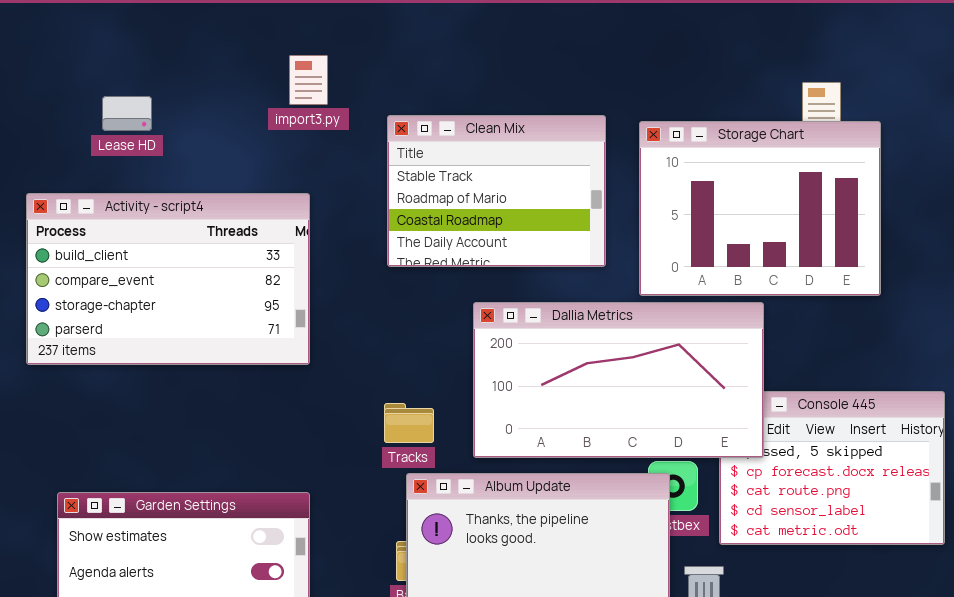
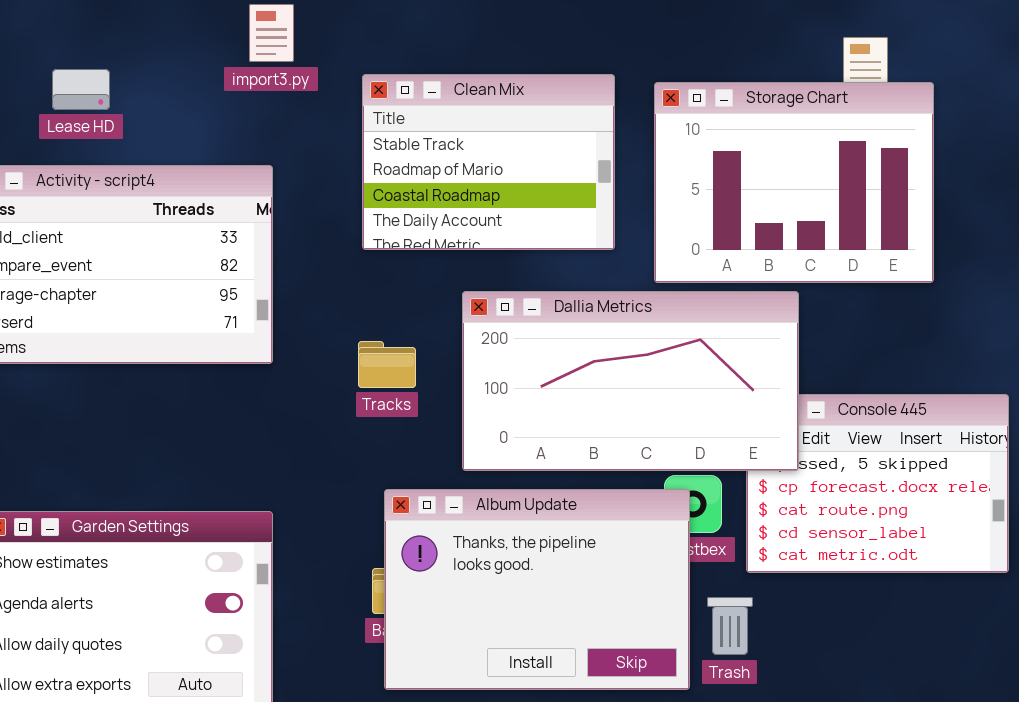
Lease HD: [102,96,152,131] -> [52,69,110,110], moved
Tracks: [384,403,434,443] -> [358,341,416,388], moved

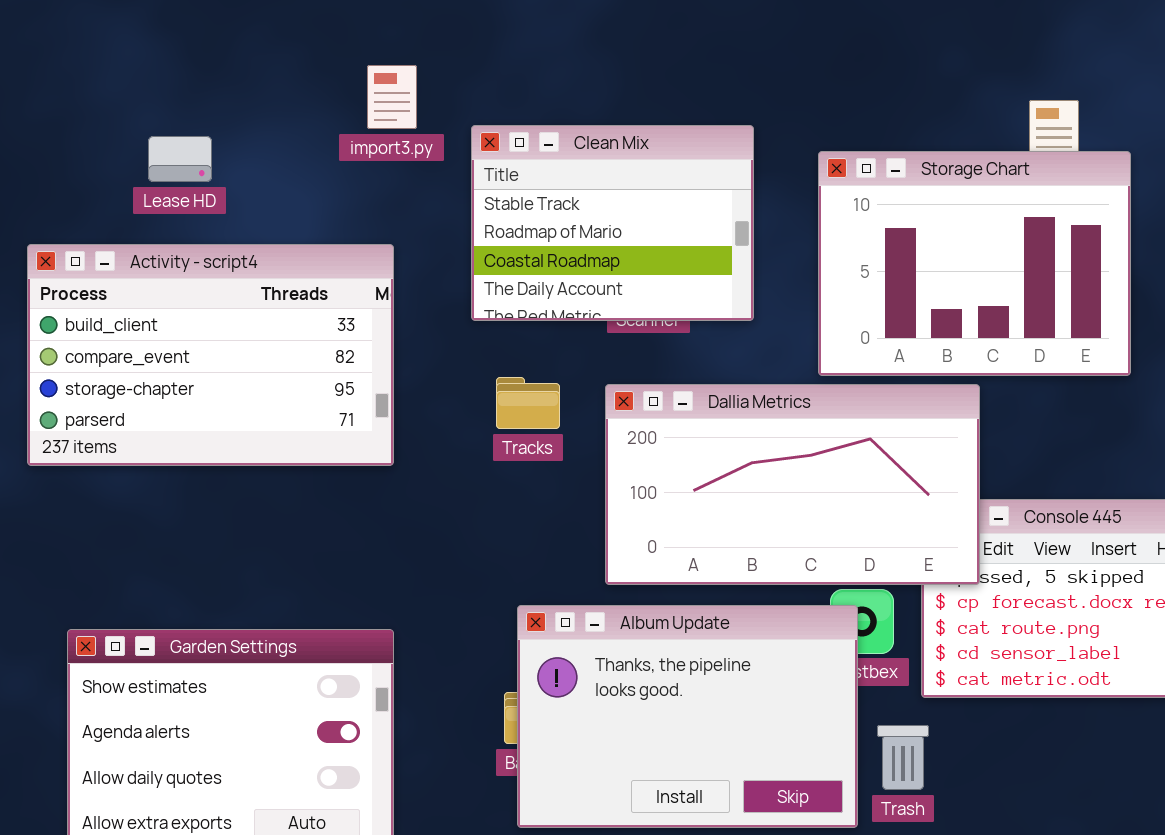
Clean Mix: [362,74,615,250] -> [471,125,754,321], moved
Tracks: [358,341,416,388] -> [496,377,560,429], moved

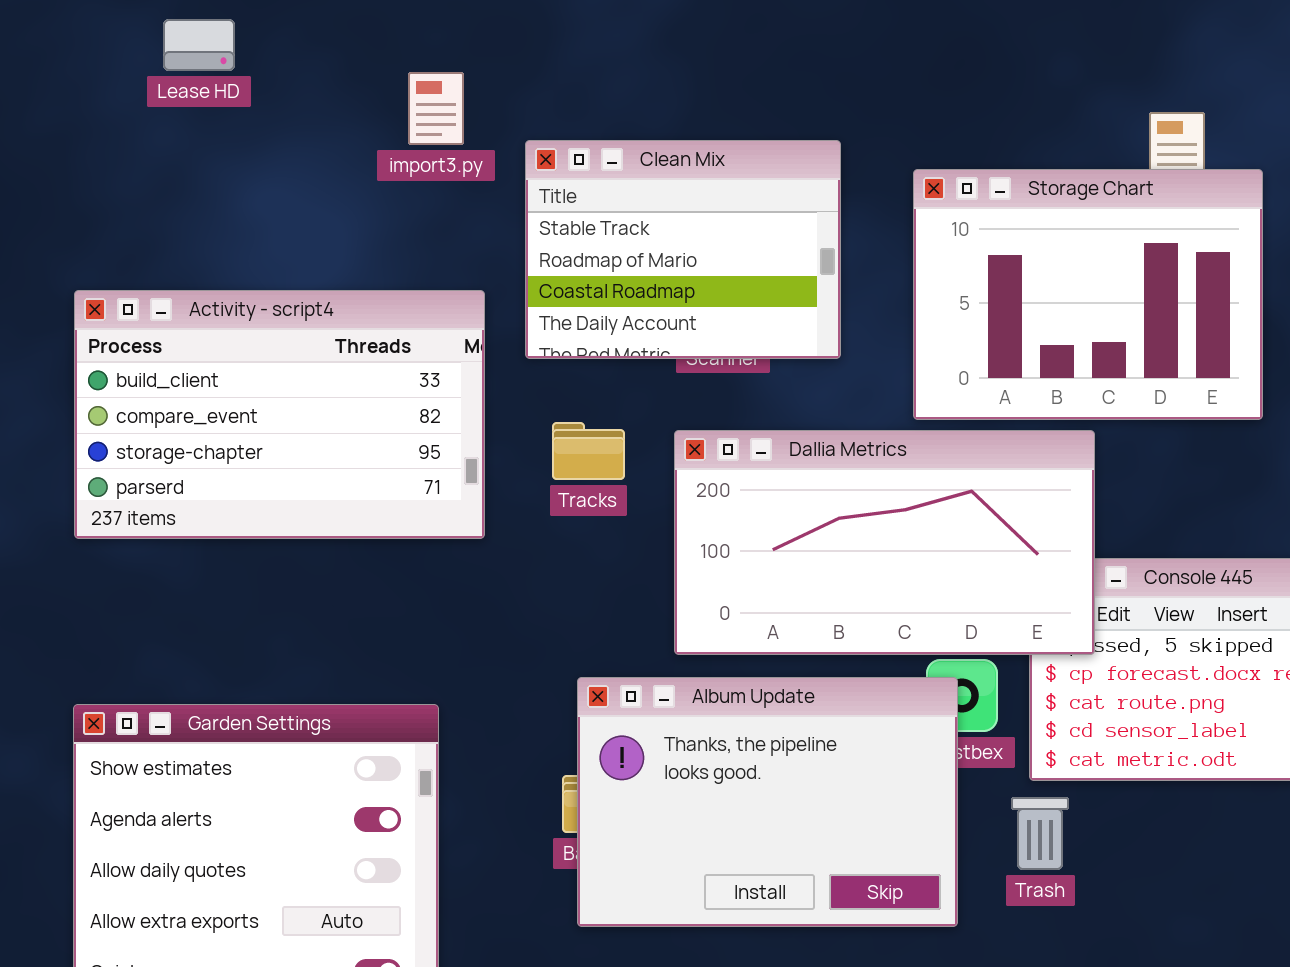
Lease HD: [148,136,212,182] -> [163,19,235,71], moved
Activity - script4: [27,244,394,466] -> [74,290,485,539], moved
Trash: [877,725,929,790] -> [1011,797,1069,870], moved

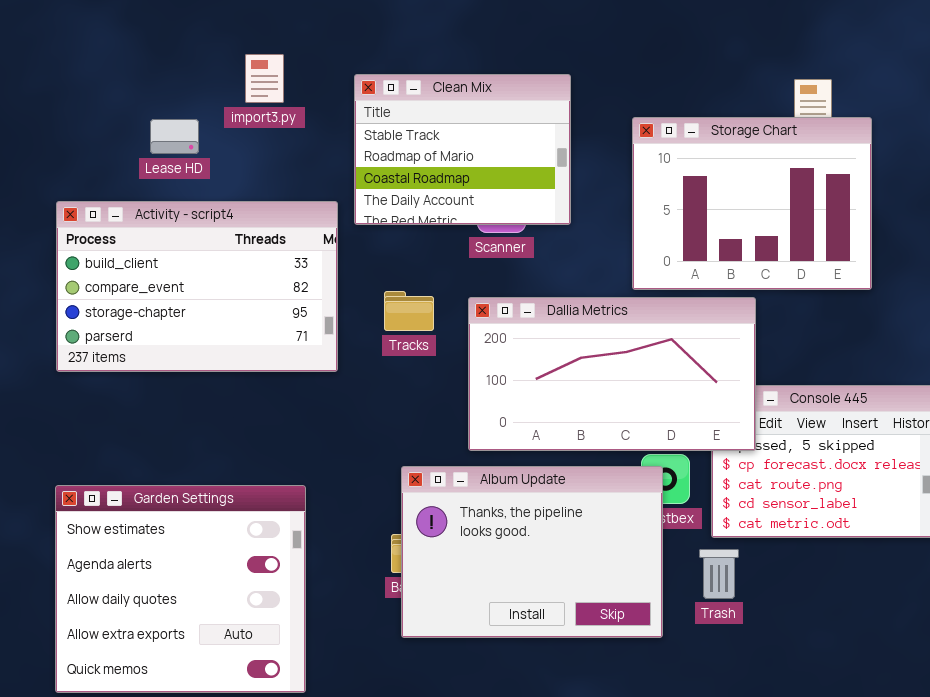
Lease HD: [163,19,235,71] -> [150,119,199,154], moved
import3.py: [408,72,464,145] -> [245,54,284,103], moved
Clean Mix: [525,140,841,359] -> [354,74,571,225], moved

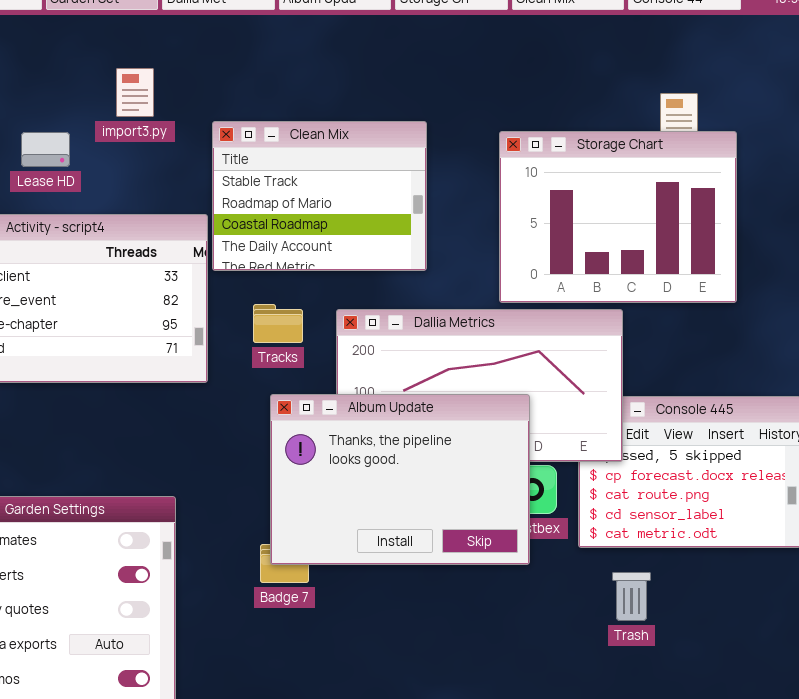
Clean Mix: [354,74,571,225] -> [212,121,427,271], moved
Album Update: [401,466,663,638] -> [270,394,530,565], moved
Trash: [699,549,739,599] -> [612,572,651,621], moved

